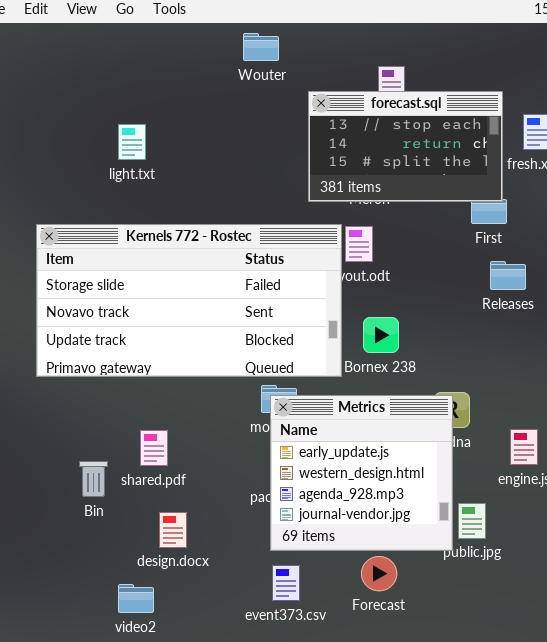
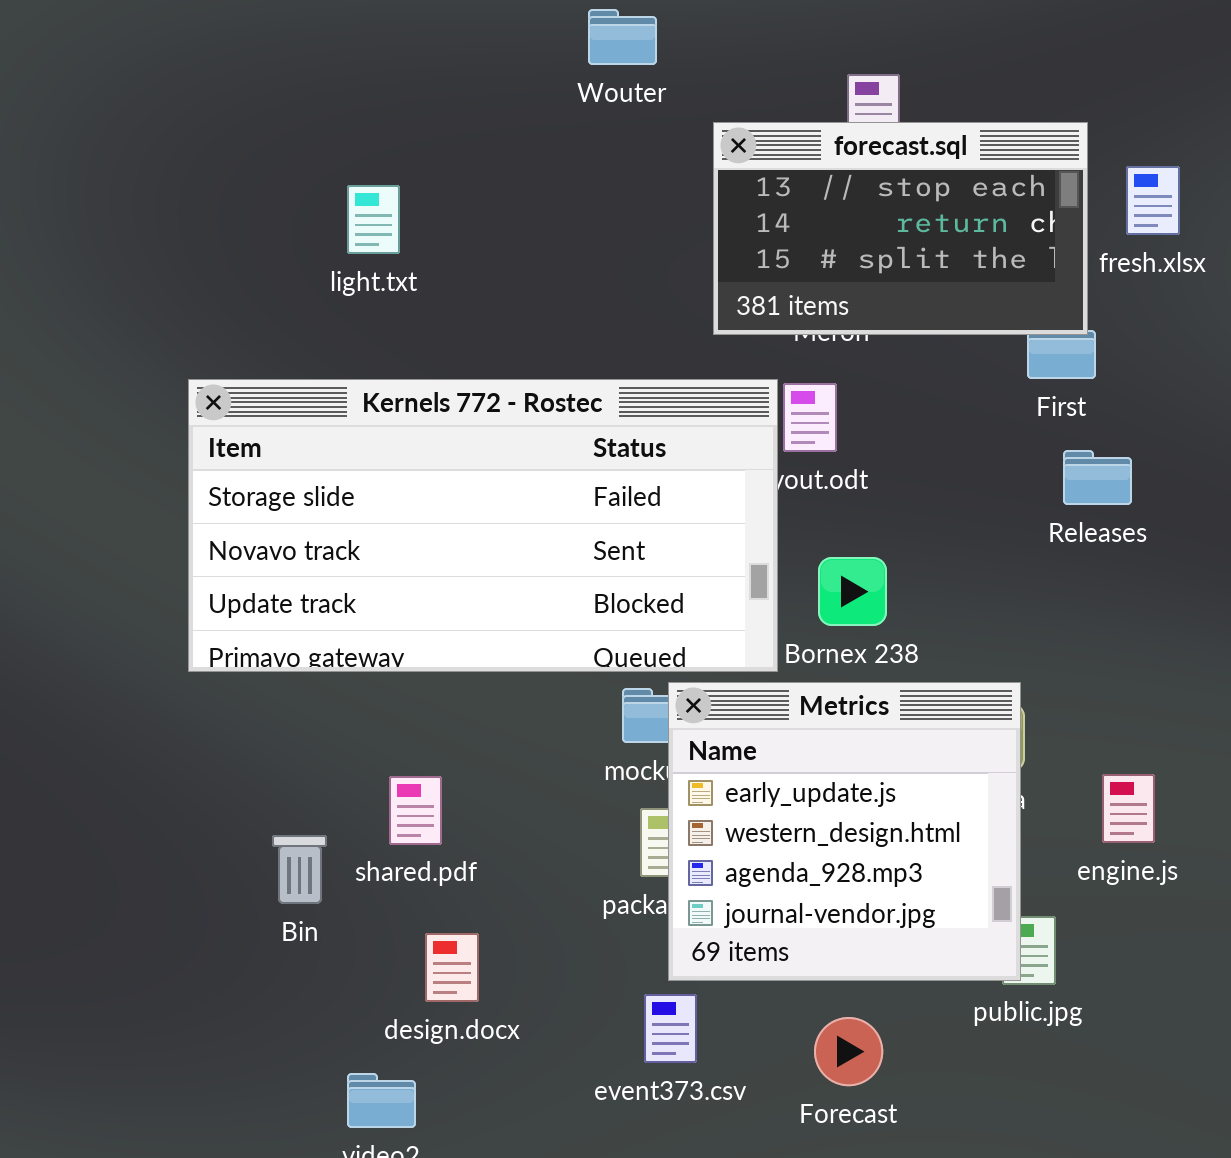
Metrics: [270,395,453,551] -> [668,682,1021,981], moved
event373.csv: [272,565,300,601] -> [644,994,697,1063], moved

